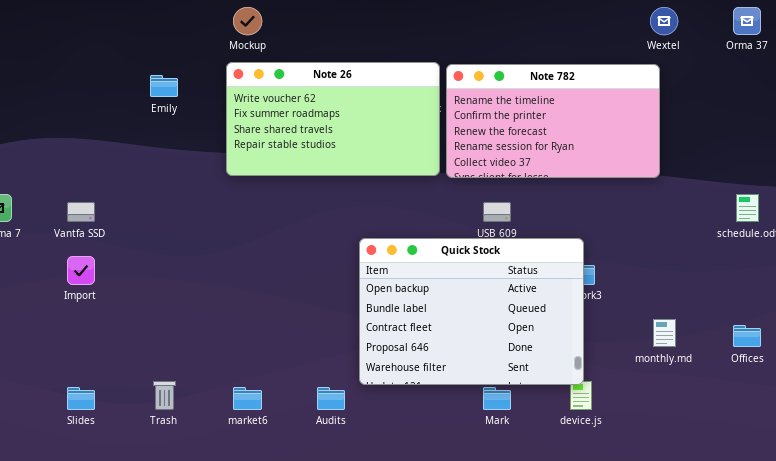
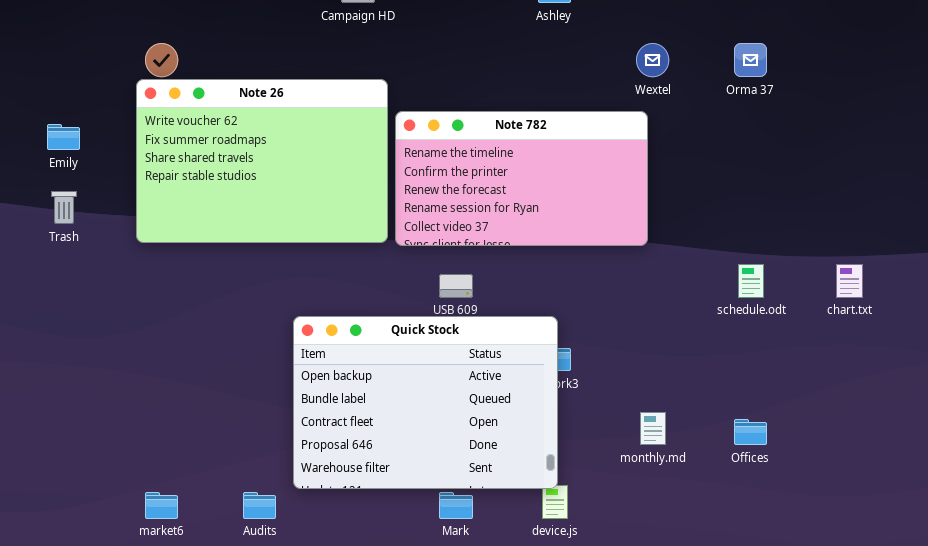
Note 26: [226,62,440,176] -> [136,79,388,243], resized
Trash: [153,381,176,410] -> [51,191,77,224], moved

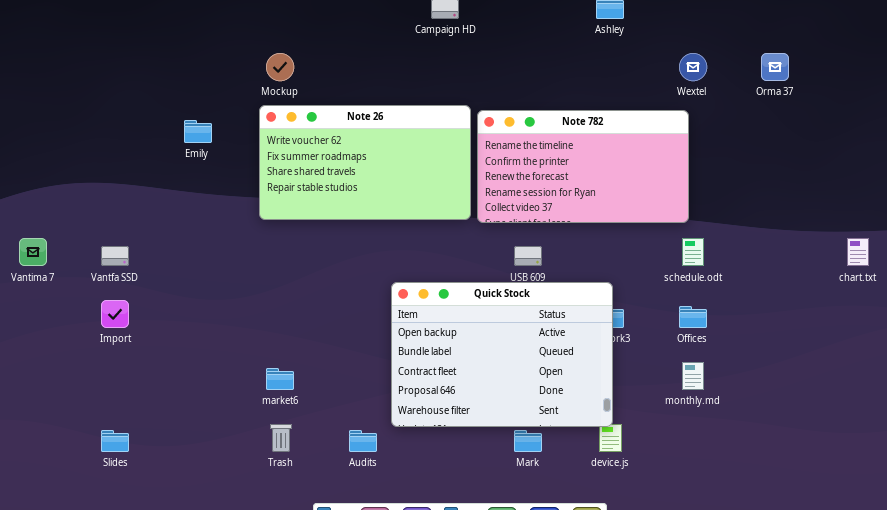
Note 26: [136,79,388,243] -> [259,105,471,220], resized
Trash: [51,191,77,224] -> [270,424,292,452], moved
schedule.odt: [738,264,764,298] -> [682,238,704,266], moved
Offices: [734,419,767,445] -> [679,306,707,328], moved
market6: [145,492,178,519] -> [266,368,294,390], moved

